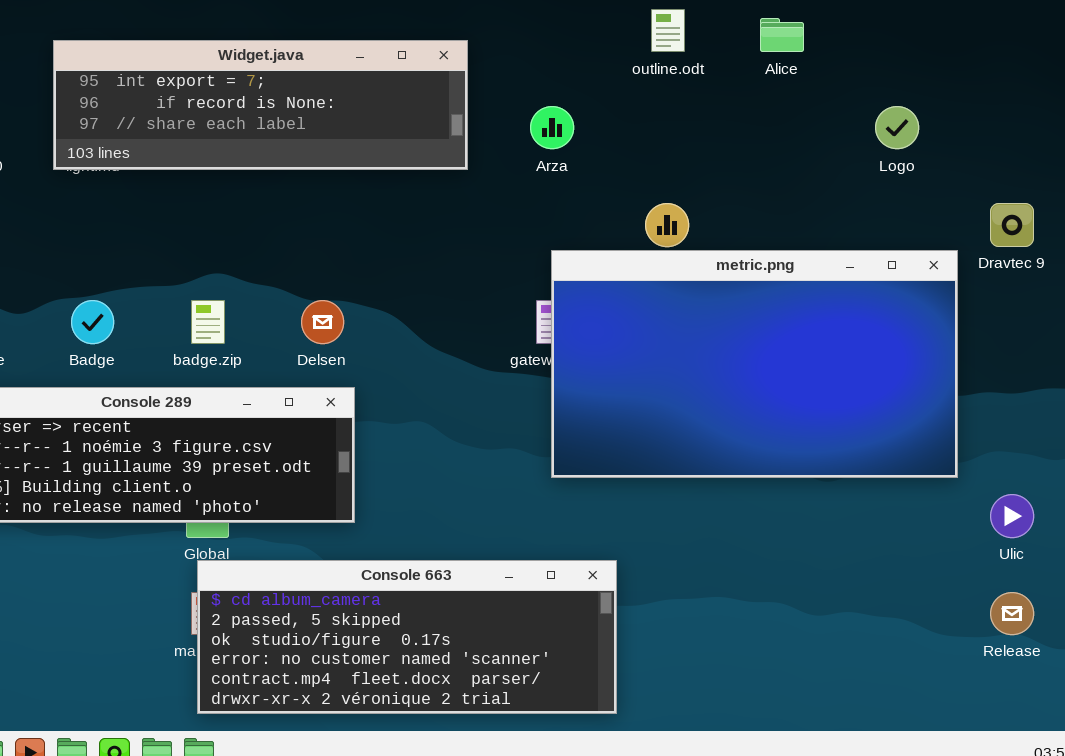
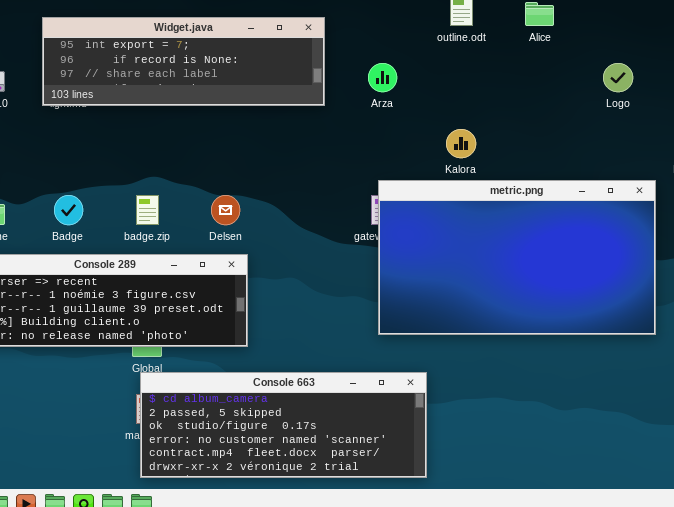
metric.png: [551,250,958,478] -> [378,180,656,335], moved

